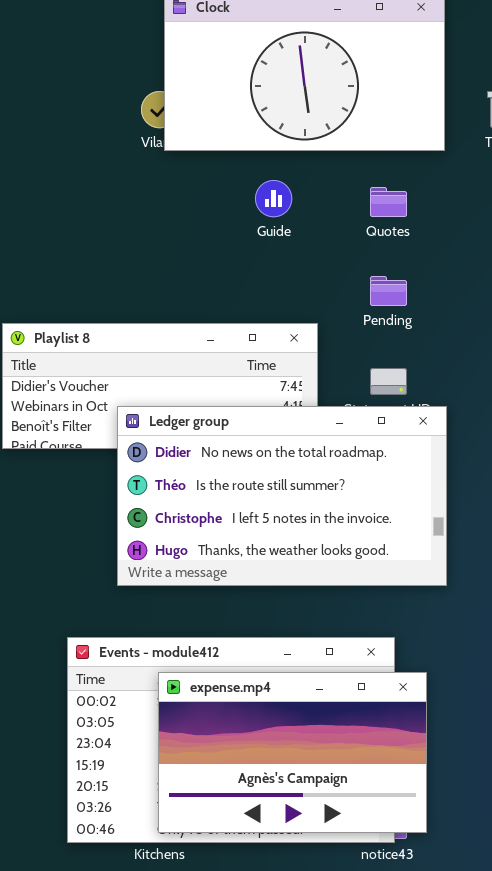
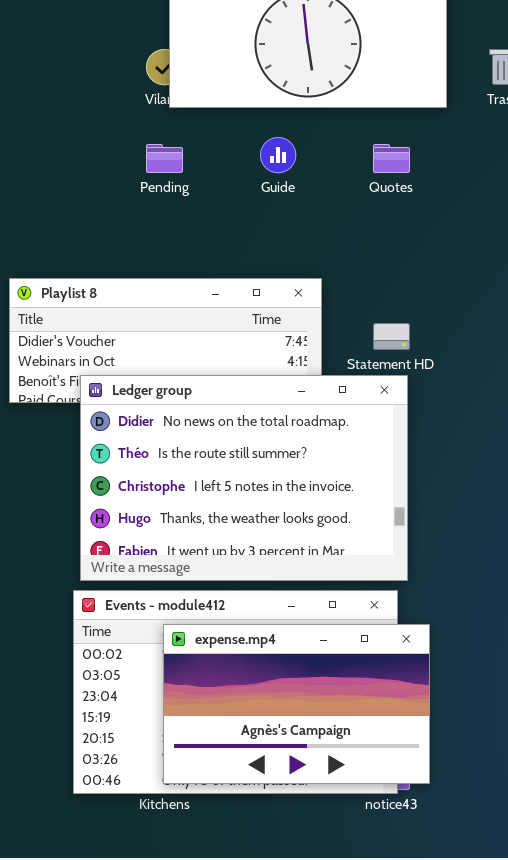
Pending: [370,276,407,306] -> [146,144,183,173], moved
Ledger group: [117,406,447,586] -> [80,375,408,581], moved, resized

